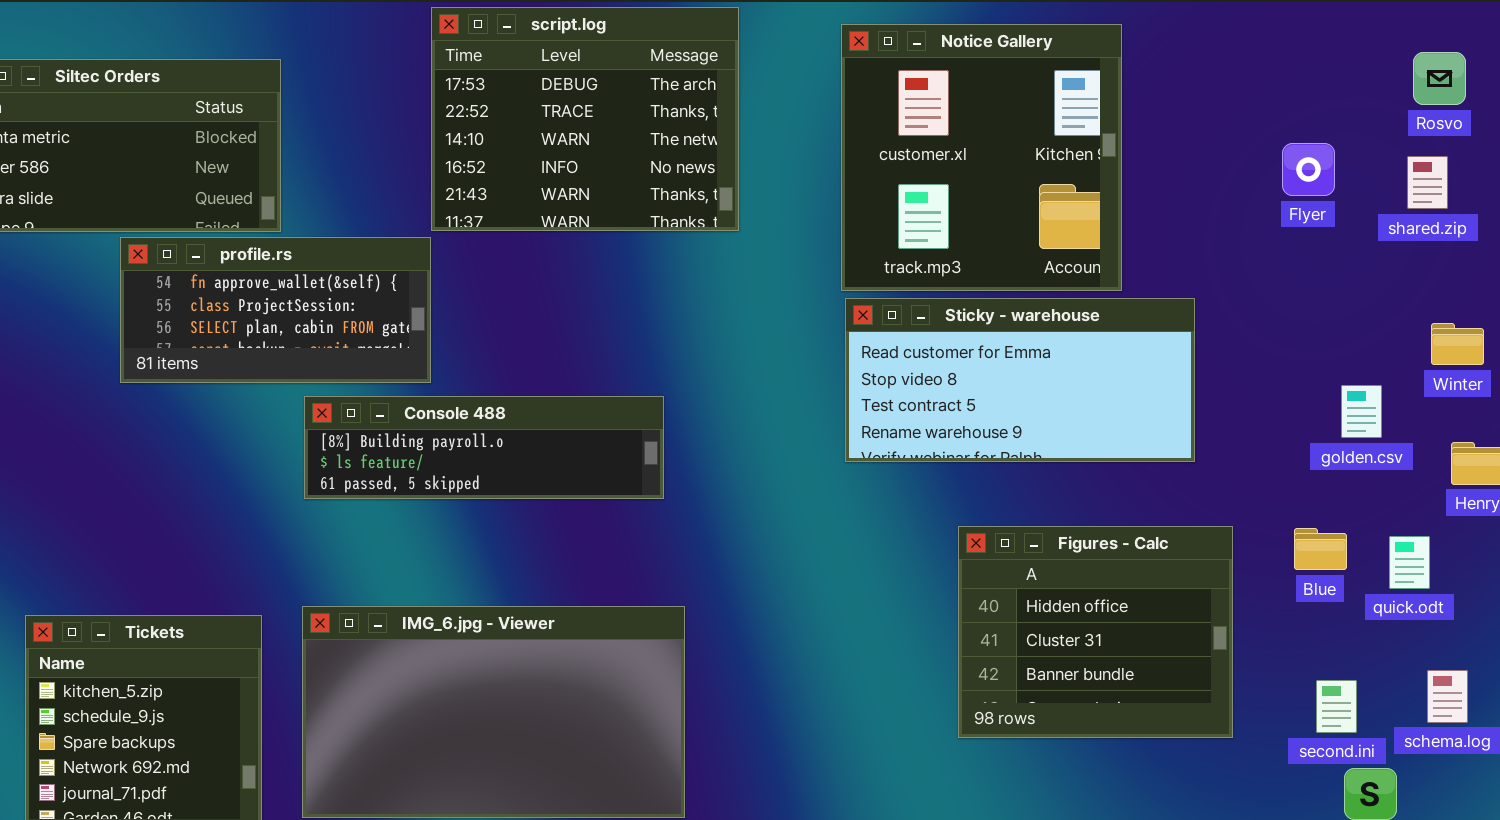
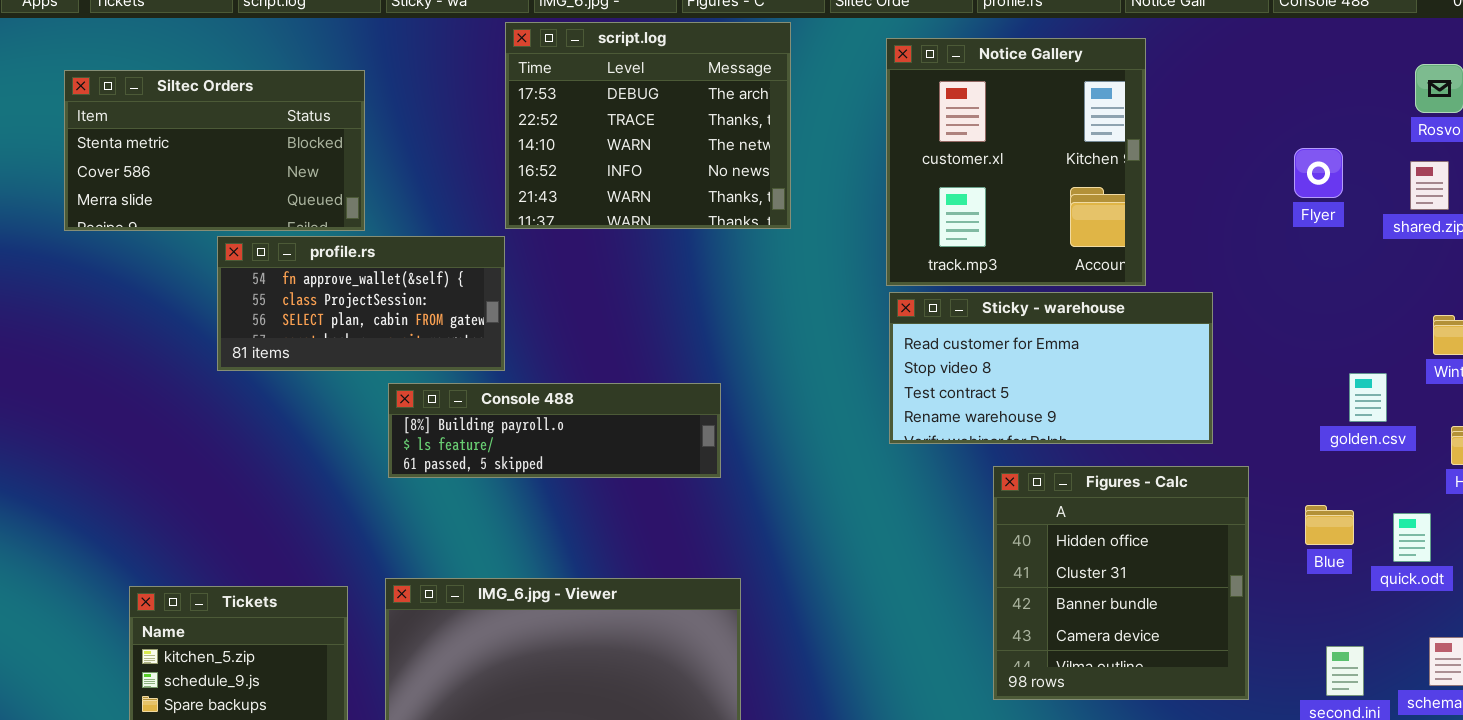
Figures - Calc: [958,526,1233,738] -> [993,466,1249,700], resized

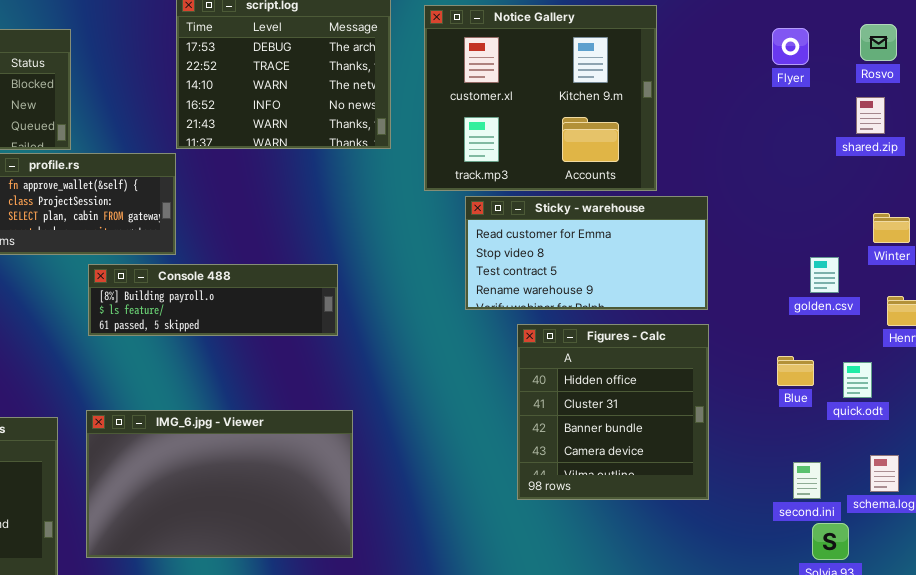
Notice Gallery: [886,38,1146,286] -> [424,5,657,191], resized
Flyer: [1294,148,1343,198] -> [772,28,809,65], moved
Figures - Calc: [993,466,1249,700] -> [517,324,709,500], moved

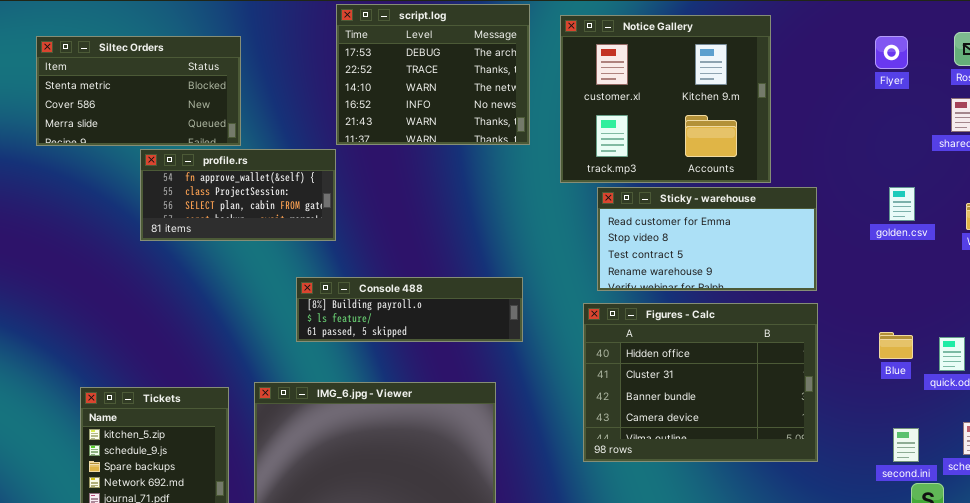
golden.csv: [810,257,839,293] -> [889,187,915,221], moved
Console 488: [88,264,338,336] -> [296,277,523,342], moved
Figures - Calc: [517,324,709,500] -> [583,303,818,462], resized

